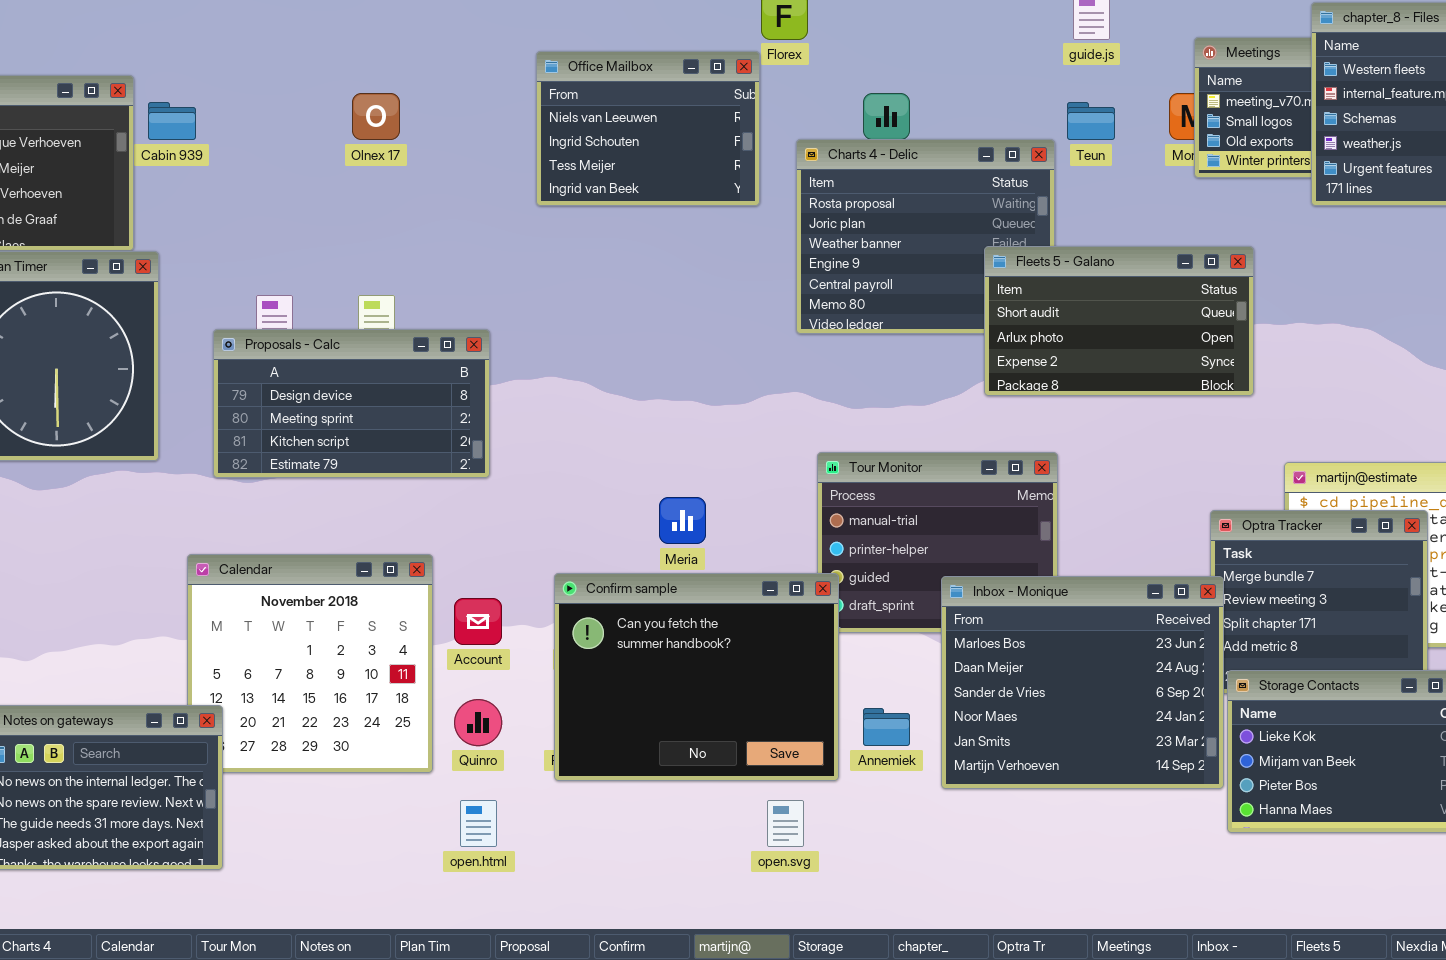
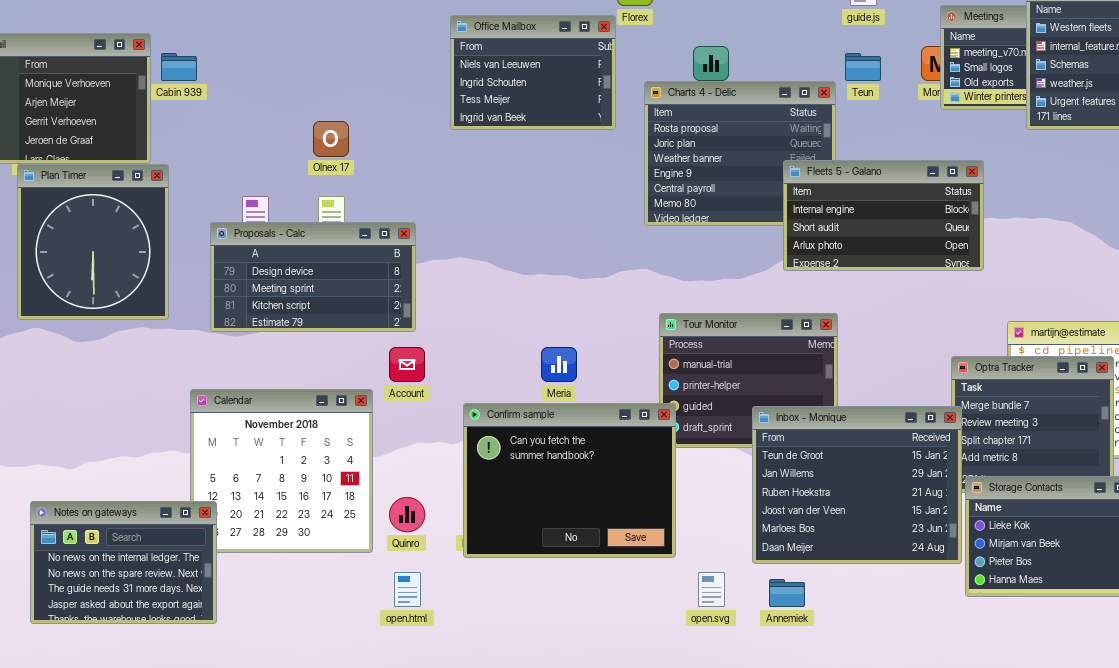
Olnex 17: [352,93,400,140] -> [313,121,349,157], moved
Fleets 5 - Galano: [984,246,1254,396] -> [783,160,984,271], scrolled up 1 row
Inbox - Monique: [941,576,1224,789] -> [752,406,962,564], scrolled up 4 rows
Account: [454,598,502,645] -> [389,347,425,382], moved
Annemiek: [863,708,910,746] -> [769,579,805,607], moved
open.svg: [767,800,804,847] -> [698,572,725,607], moved

